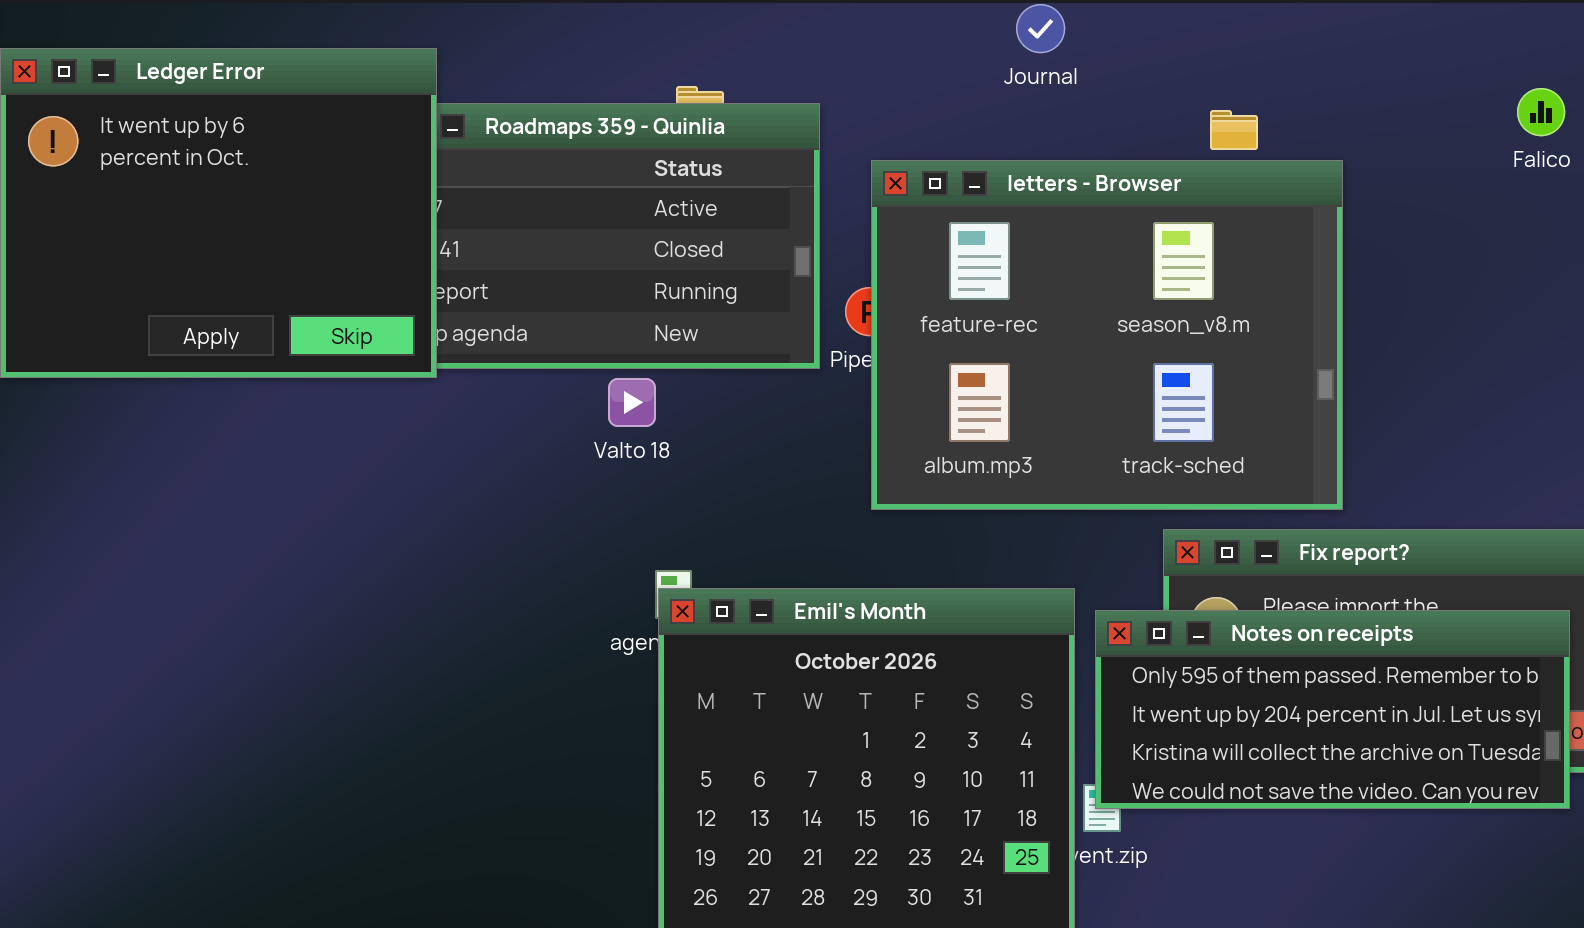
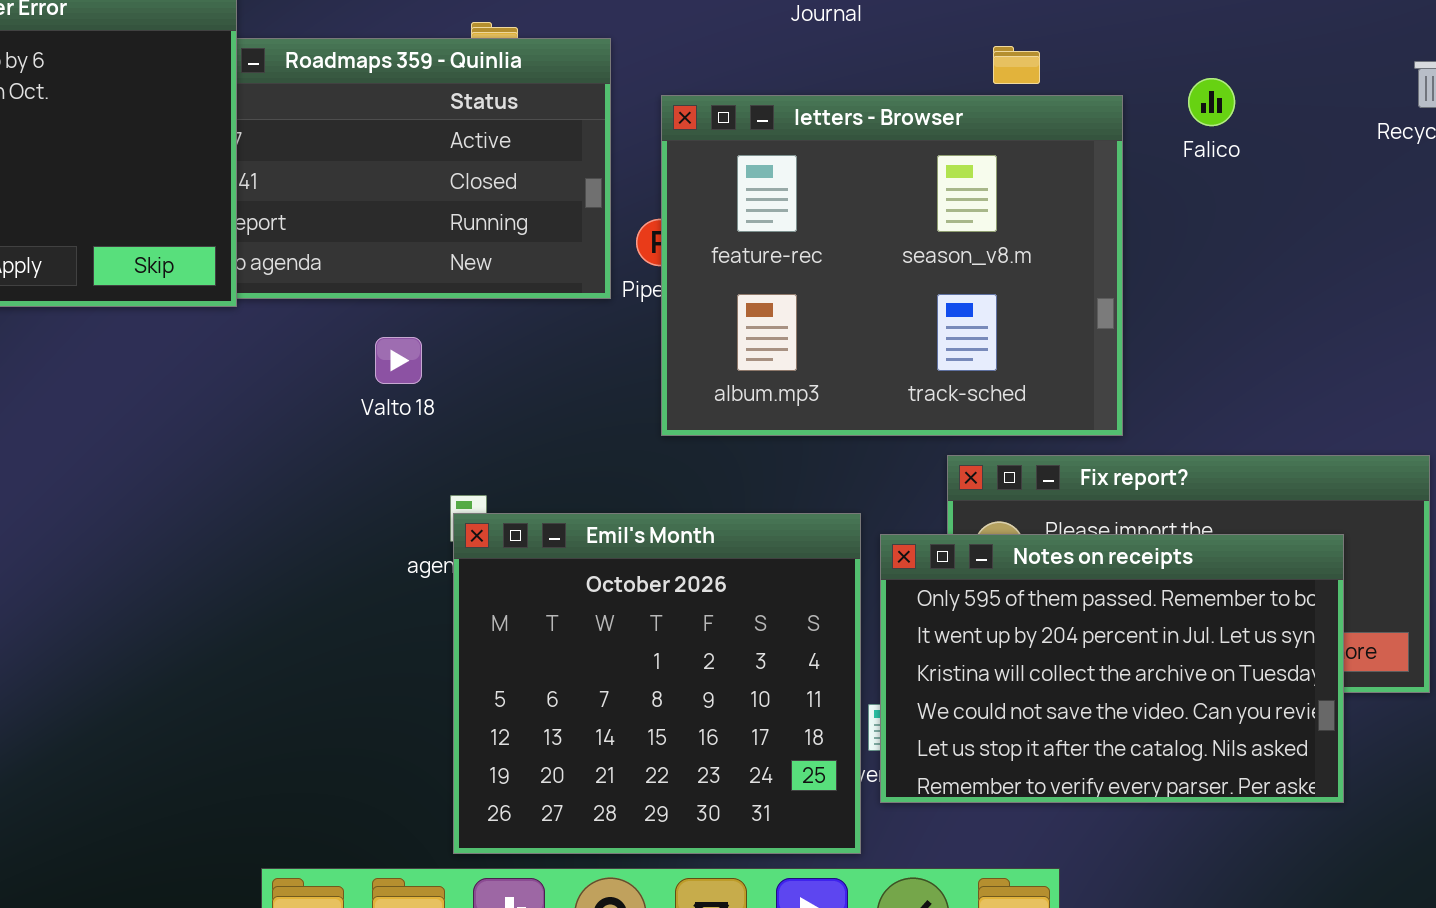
Falico: [1517,88,1565,136] -> [1188,78,1235,126], moved
Valto 18: [608,378,656,427] -> [375,337,422,384], moved
Notes on receipts: [1095,610,1570,809] -> [880,534,1344,803], resized

